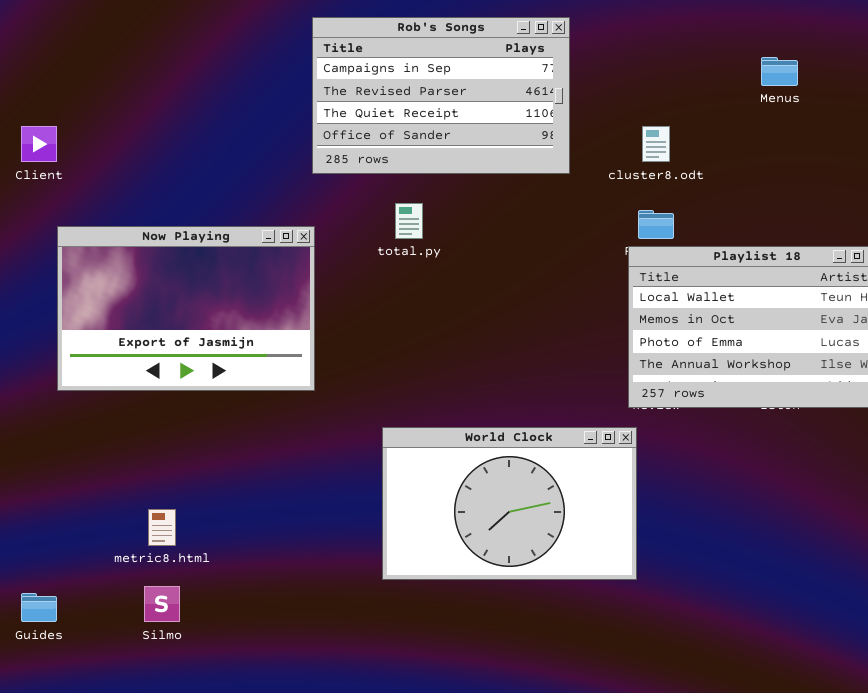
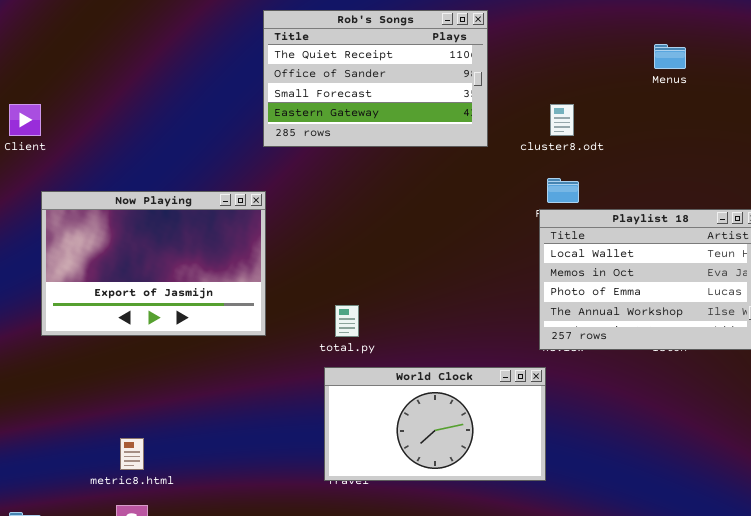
Rob's Songs: [312,17,570,174] -> [263,10,488,147], scrolled down 2 rows
total.py: [395,203,423,239] -> [335,305,359,337], moved
World Clock: [382,427,637,580] -> [324,367,546,481], resized

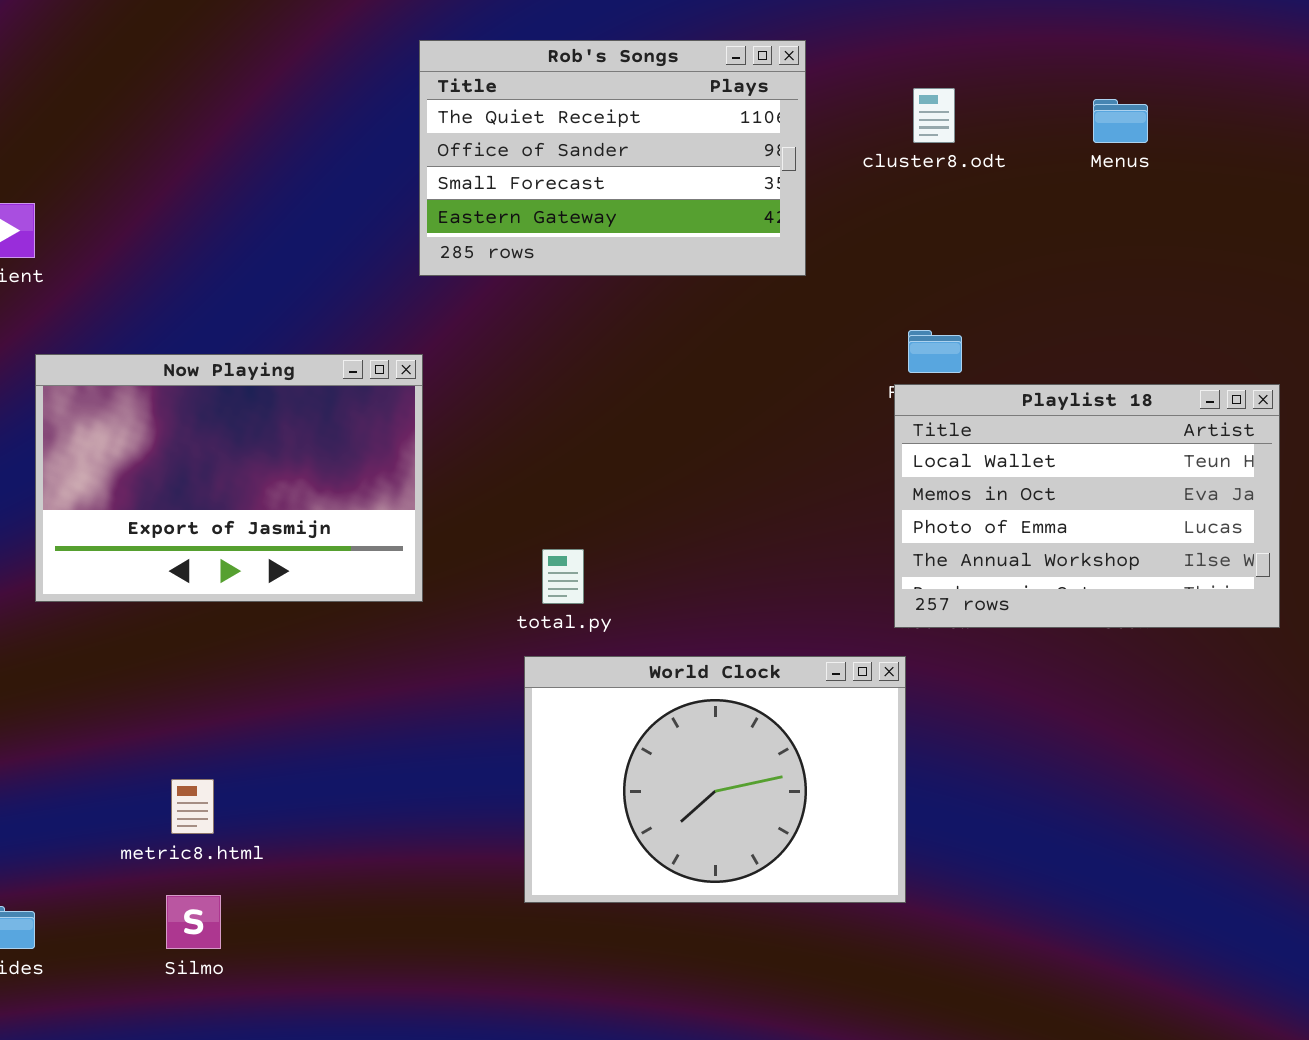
cluster8.odt: [550,104,574,136] -> [913,88,955,143], moved
World Clock: [324,367,546,481] -> [524,656,906,903], resized

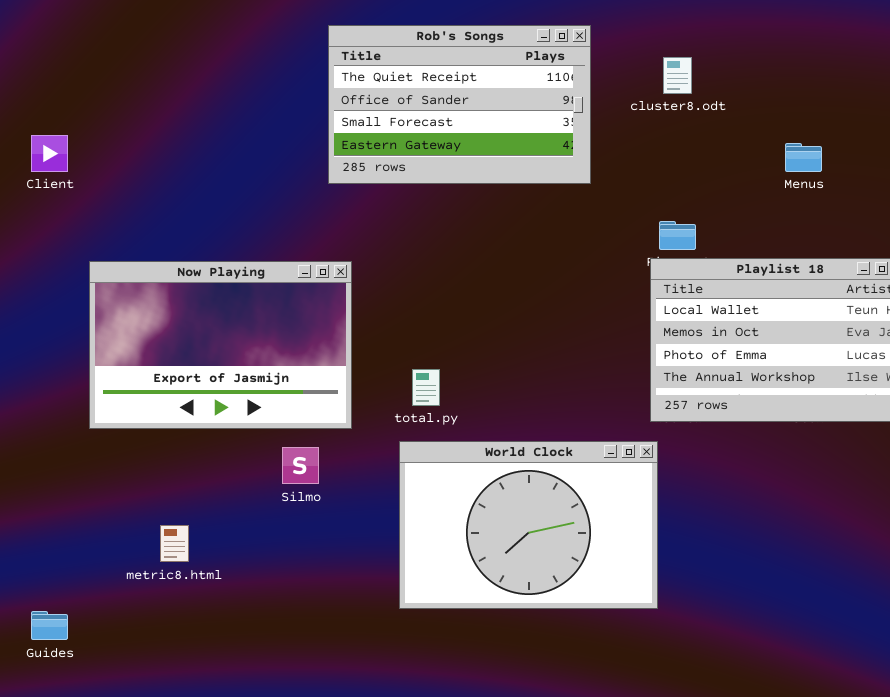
Menus: [1093,99,1148,143] -> [785,143,822,172], moved
Now Playing: [35,354,423,602] -> [89,261,352,429], moved
Silmo: [166,895,221,949] -> [282,447,319,484], moved

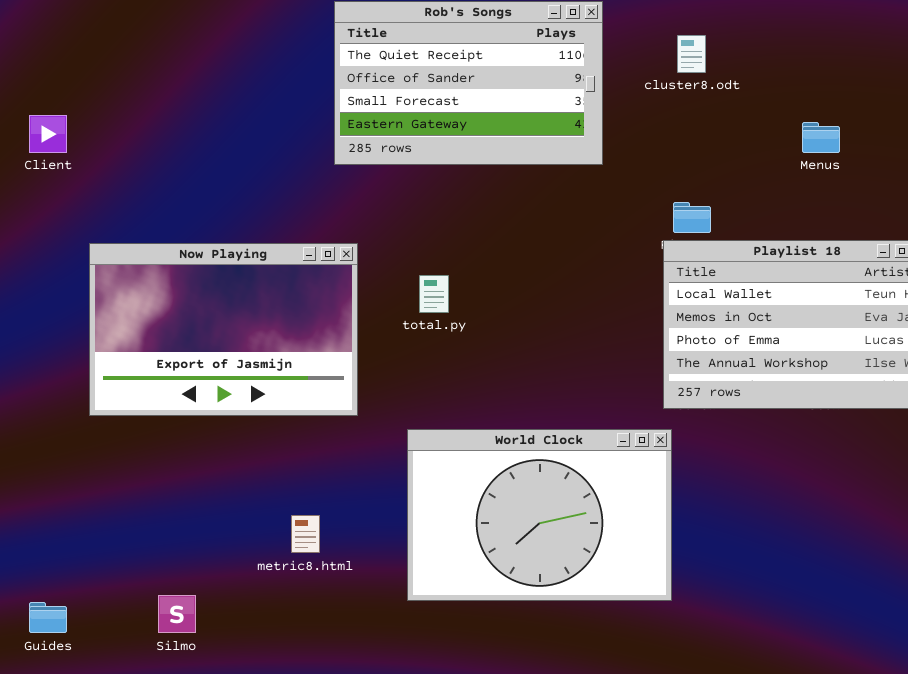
total.py: [412,369,440,406] -> [419,275,449,313], moved
Silmo: [282,447,319,484] -> [158,595,196,633], moved
metric8.html: [160,525,189,562] -> [291,515,320,553], moved

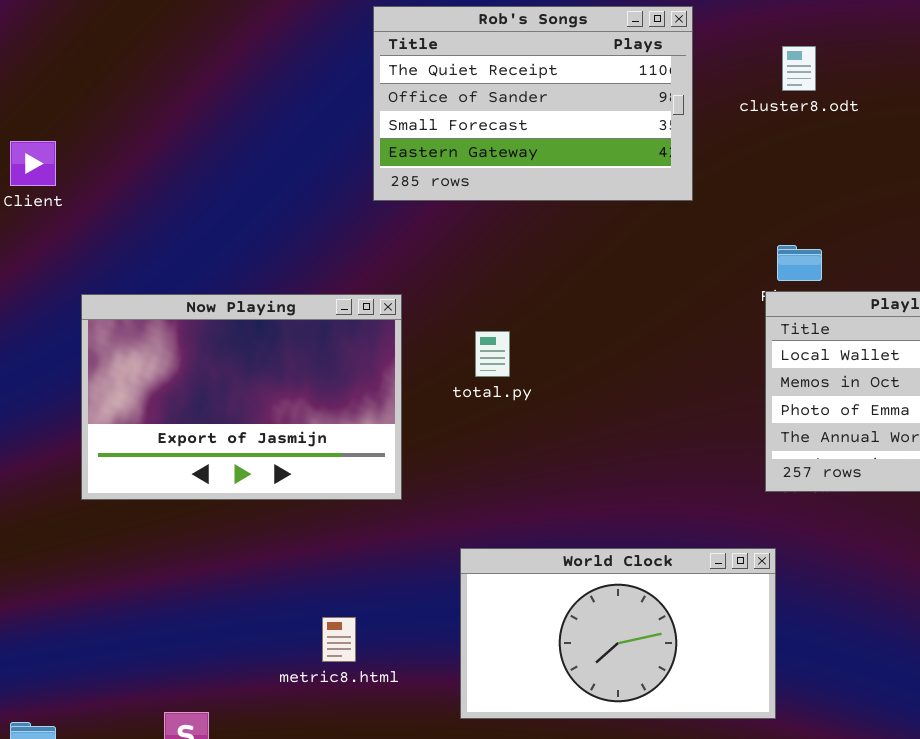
World Clock: [407,429,672,601] -> [460,548,776,719], resized

